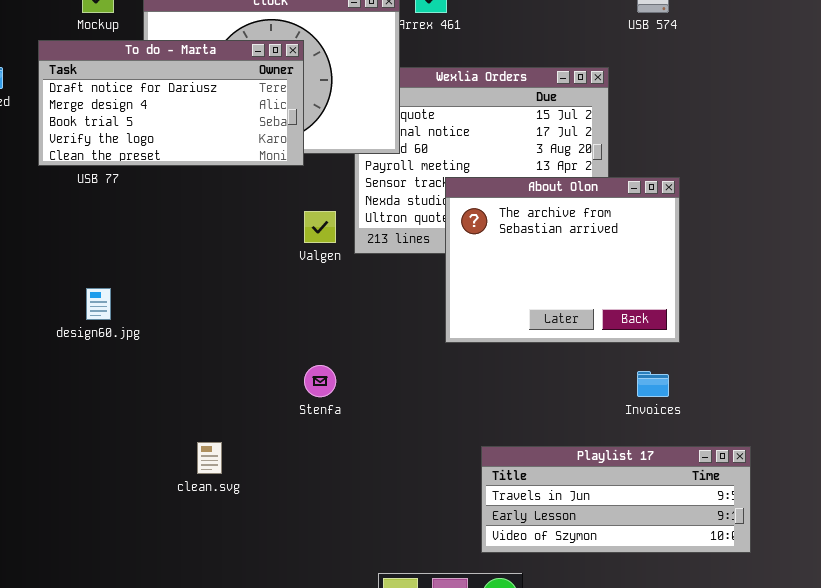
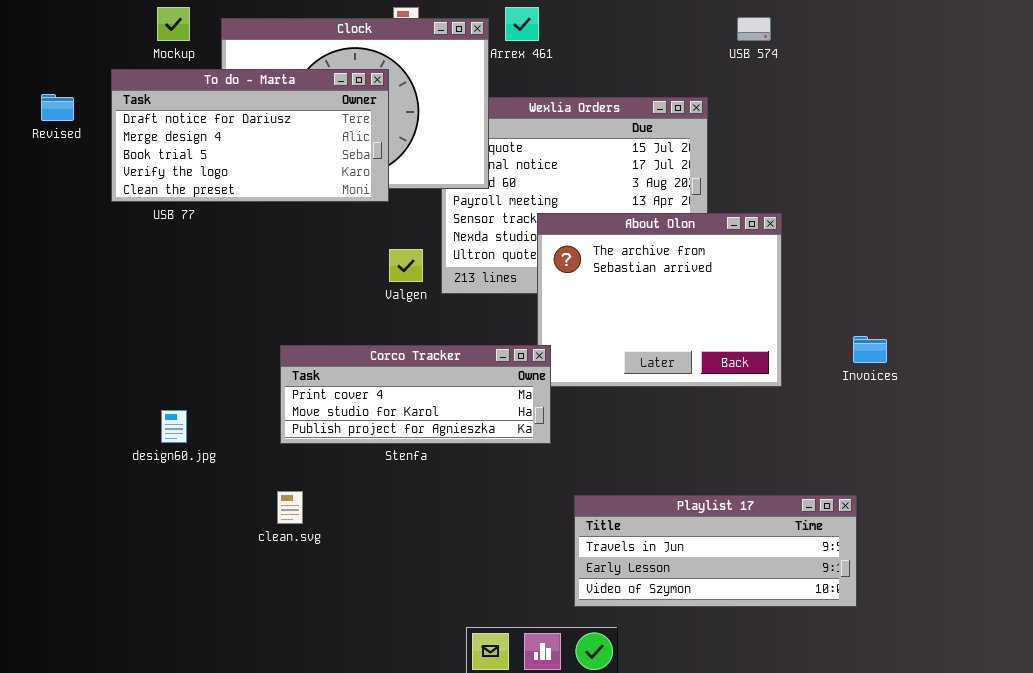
design60.jpg: [86,288,111,320] -> [161,410,187,443], moved
Corco Tracker: none -> [280,345,551,444], opened
Invoices: [637,371,669,397] -> [853,336,887,363], moved

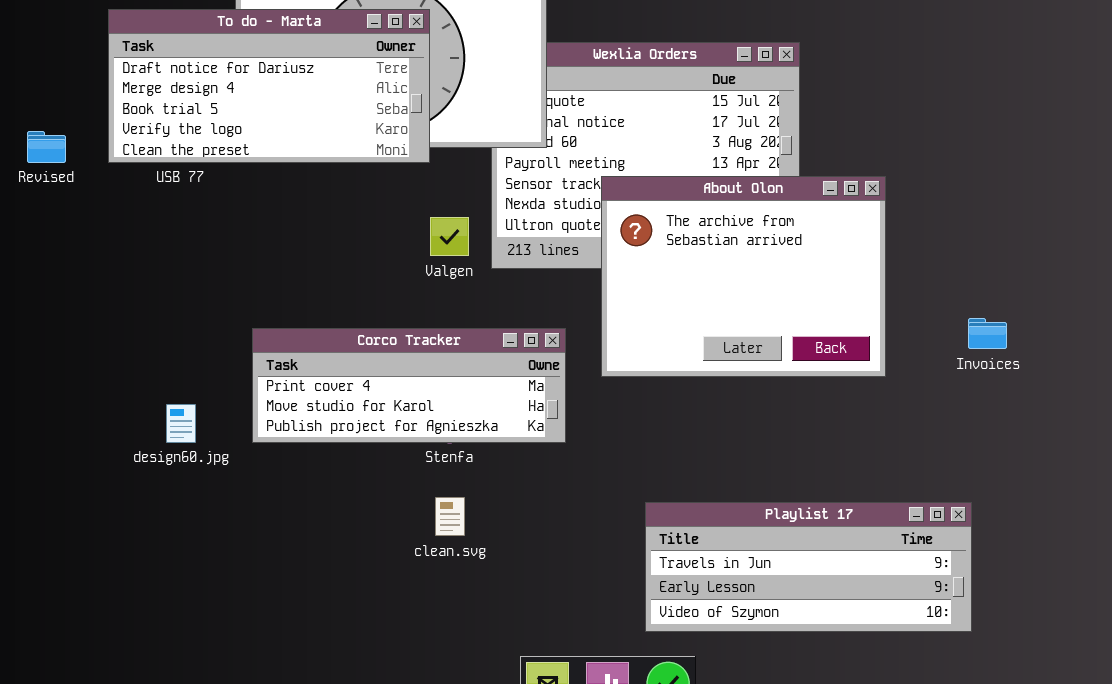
Revised: [41,94,74,121] -> [27,131,66,163], moved
Corco Tracker: [280,345,551,444] -> [252,328,566,443], moved
clean.svg: [277,491,303,524] -> [435,497,465,536], moved

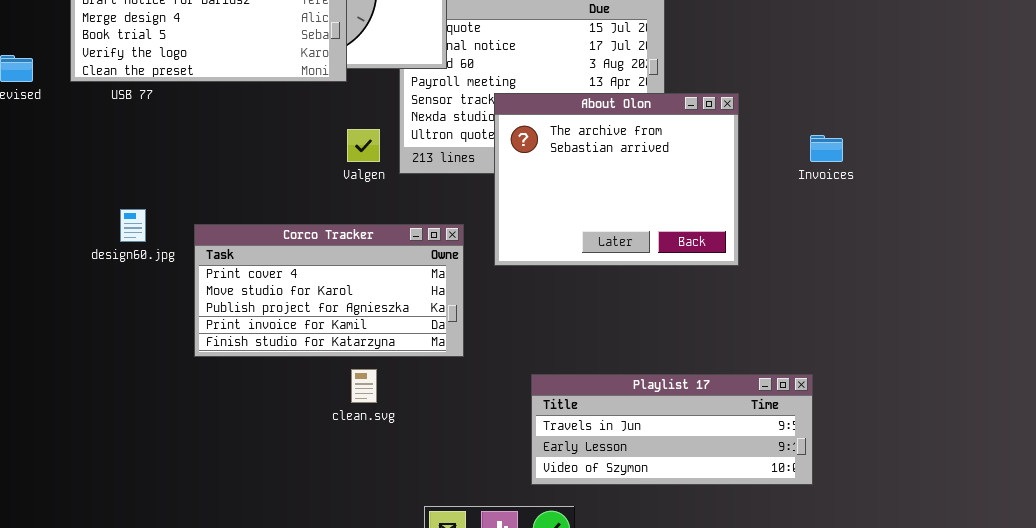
Invoices: [968,318,1007,349] -> [810,135,843,162], moved
Corco Tracker: [252,328,566,443] -> [194,224,464,357], resized
design60.jpg: [166,404,196,443] -> [120,209,146,242], moved

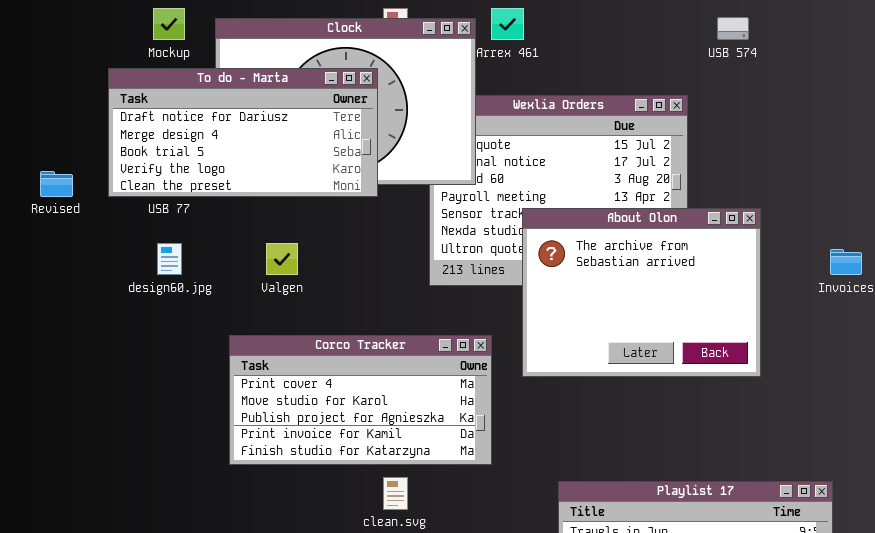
Valgen: [347,129,380,162] -> [266,243,298,275], moved
design60.jpg: [120,209,146,242] -> [157,243,182,275], moved

